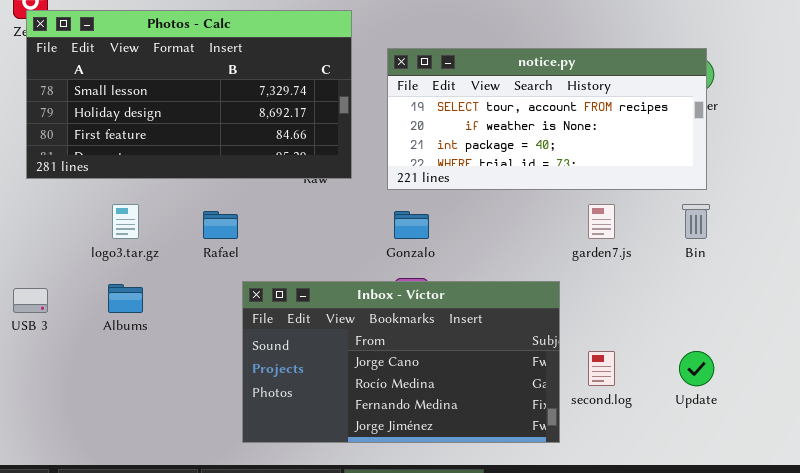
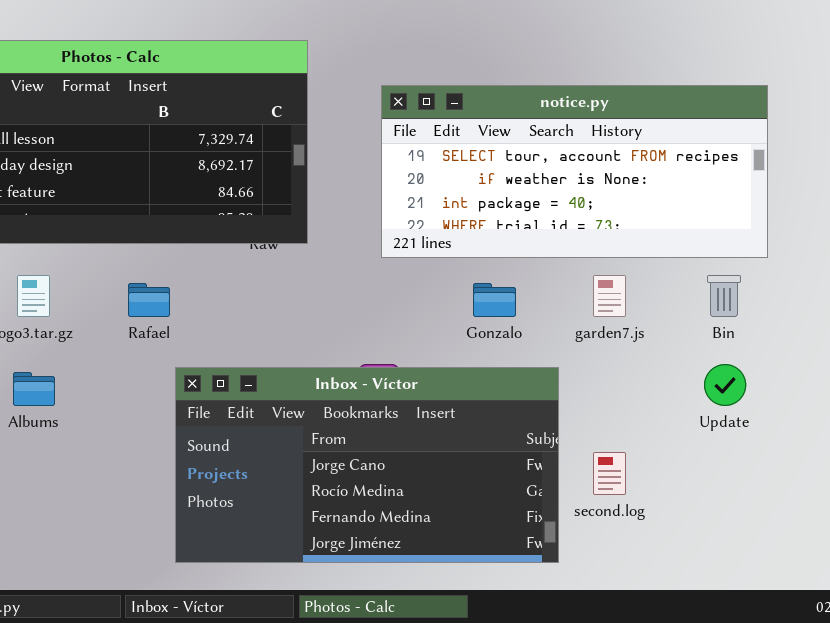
notice.py: [387,48,707,190] -> [381,85,768,258], moved
Gonzalo: [394,211,429,239] -> [473,283,516,317], moved
Update: [679,351,714,386] -> [704,364,746,406], moved

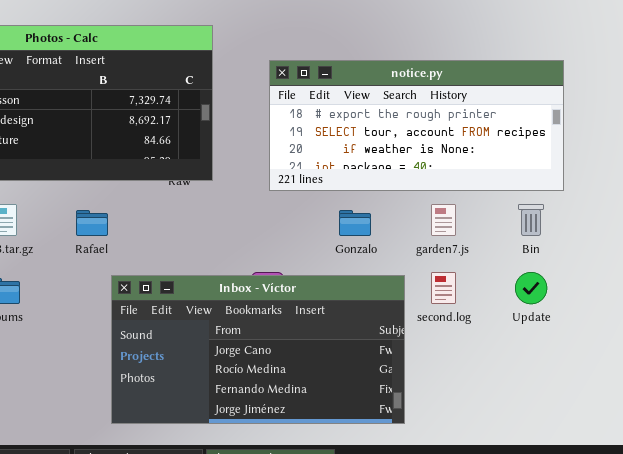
notice.py: [381,85,768,258] -> [269,60,564,191], scrolled up 1 row
second.log: [593,452,626,495] -> [431,272,456,304], moved

